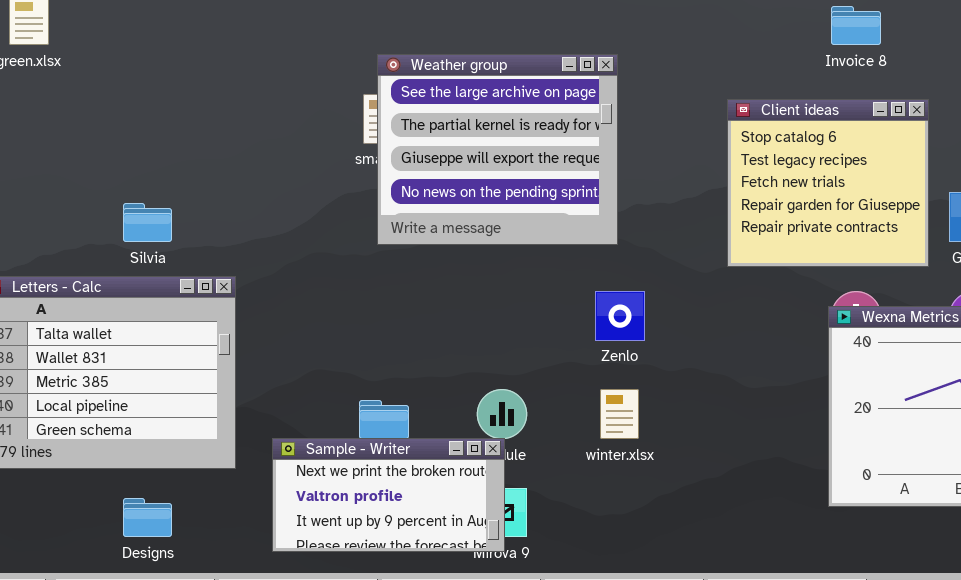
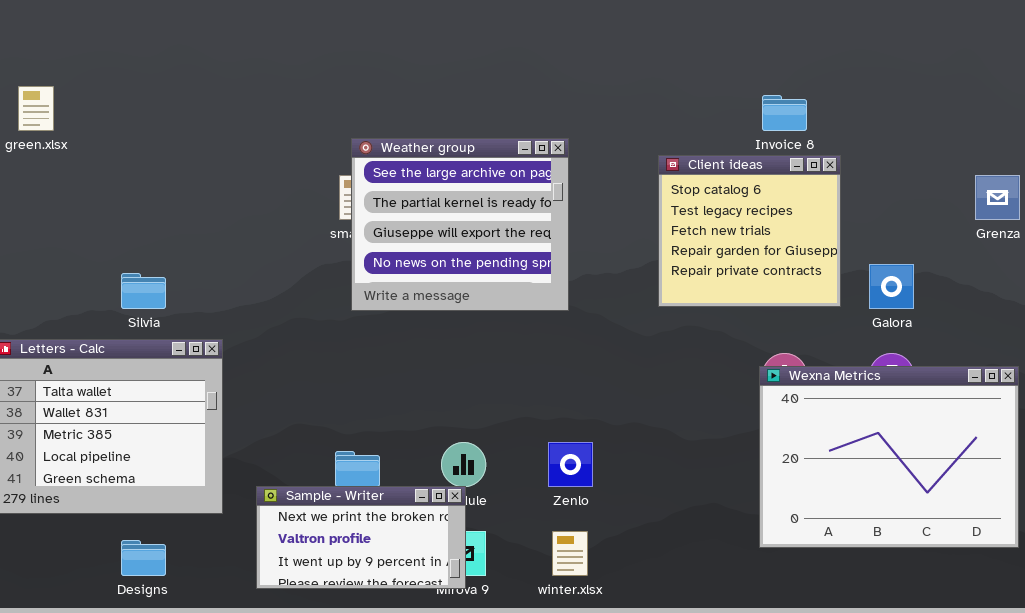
Client ideas: [727,99,929,267] -> [658,155,841,307], moved
Zenlo: [595,291,645,341] -> [548,442,593,487], moved
winter.xlsx: [600,389,639,439] -> [552,531,588,576], moved

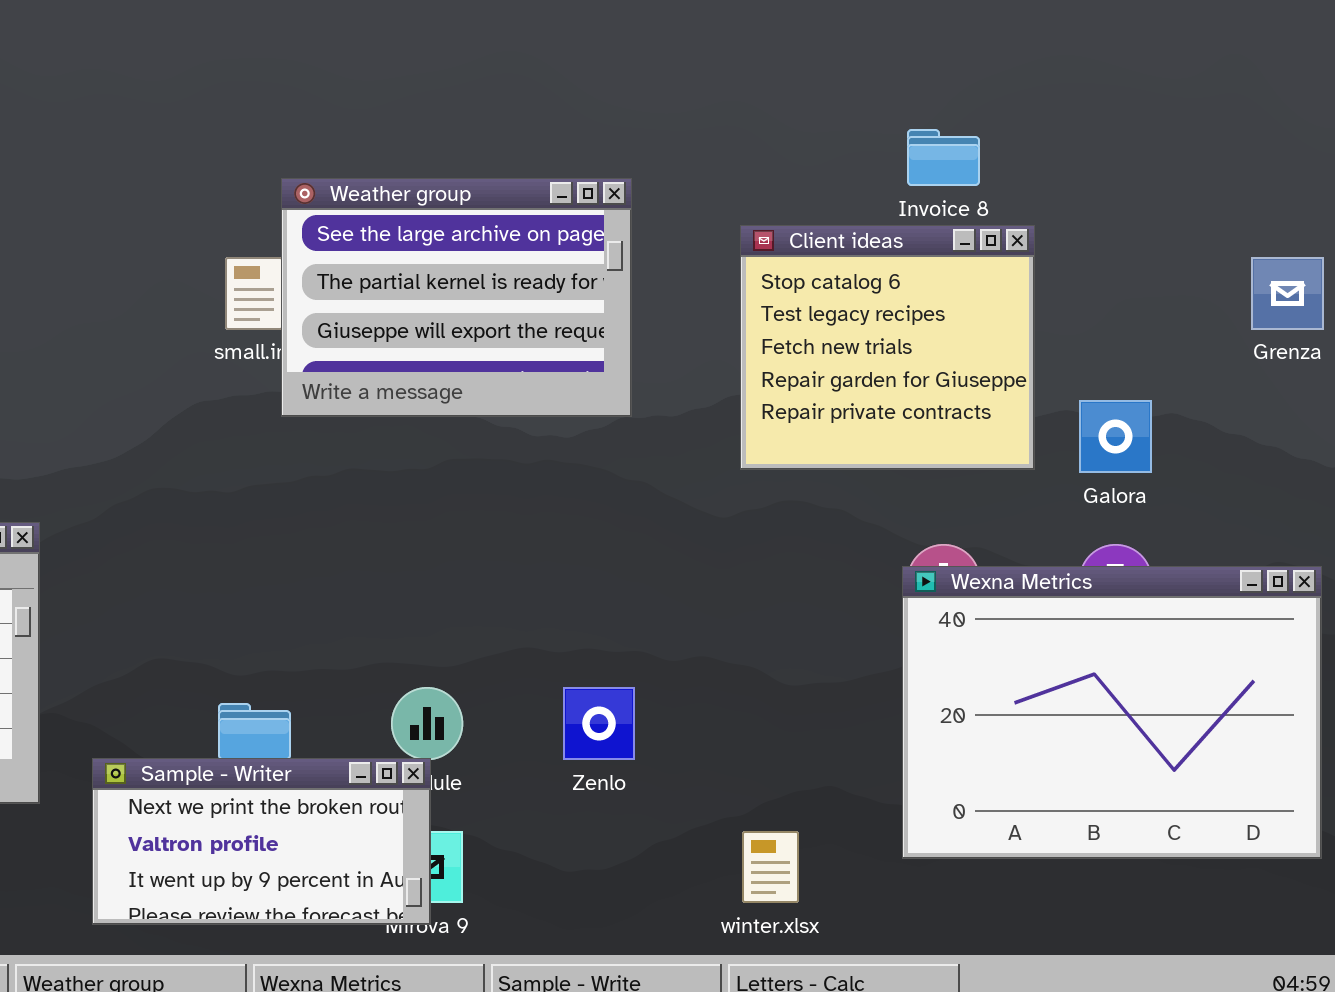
Weather group: [351,138,569,311] -> [281,178,632,417], moved, resized
winter.xlsx: [552,531,588,576] -> [742,831,799,903], moved

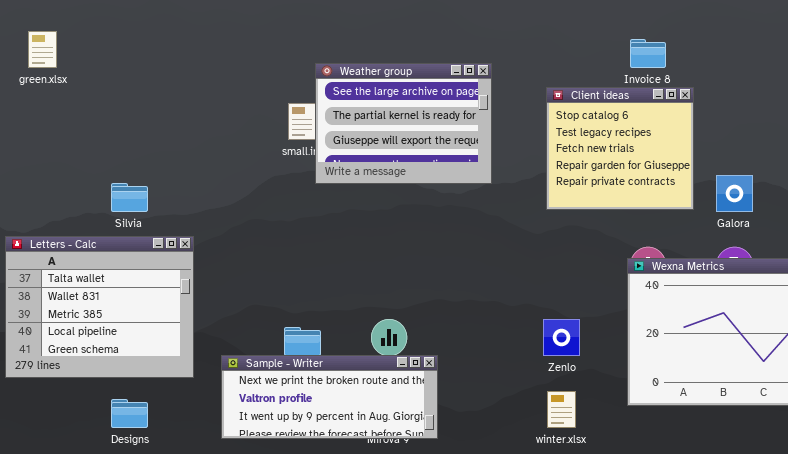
Zenlo: [563,687,635,760] -> [543,319,580,356], moved
Sample - Writer: [92,758,431,925] -> [221,355,438,439], resized

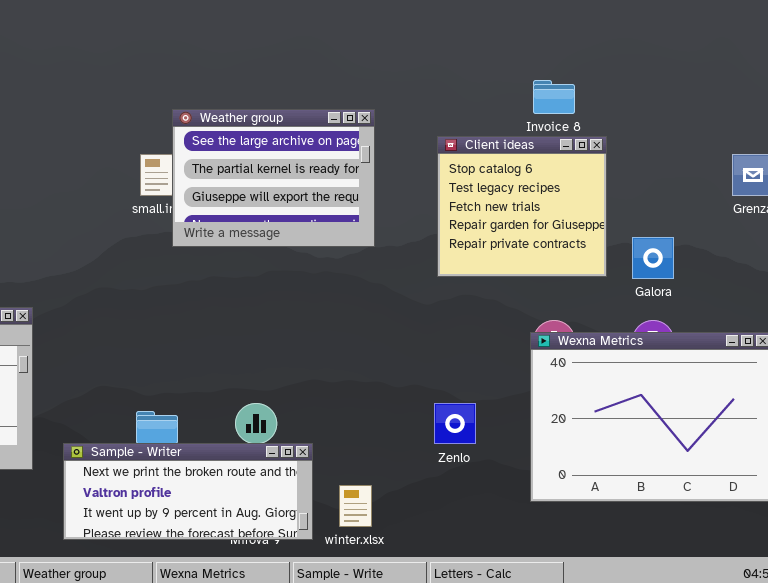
winter.xlsx: [547,391,576,428] -> [339,485,372,527], moved

